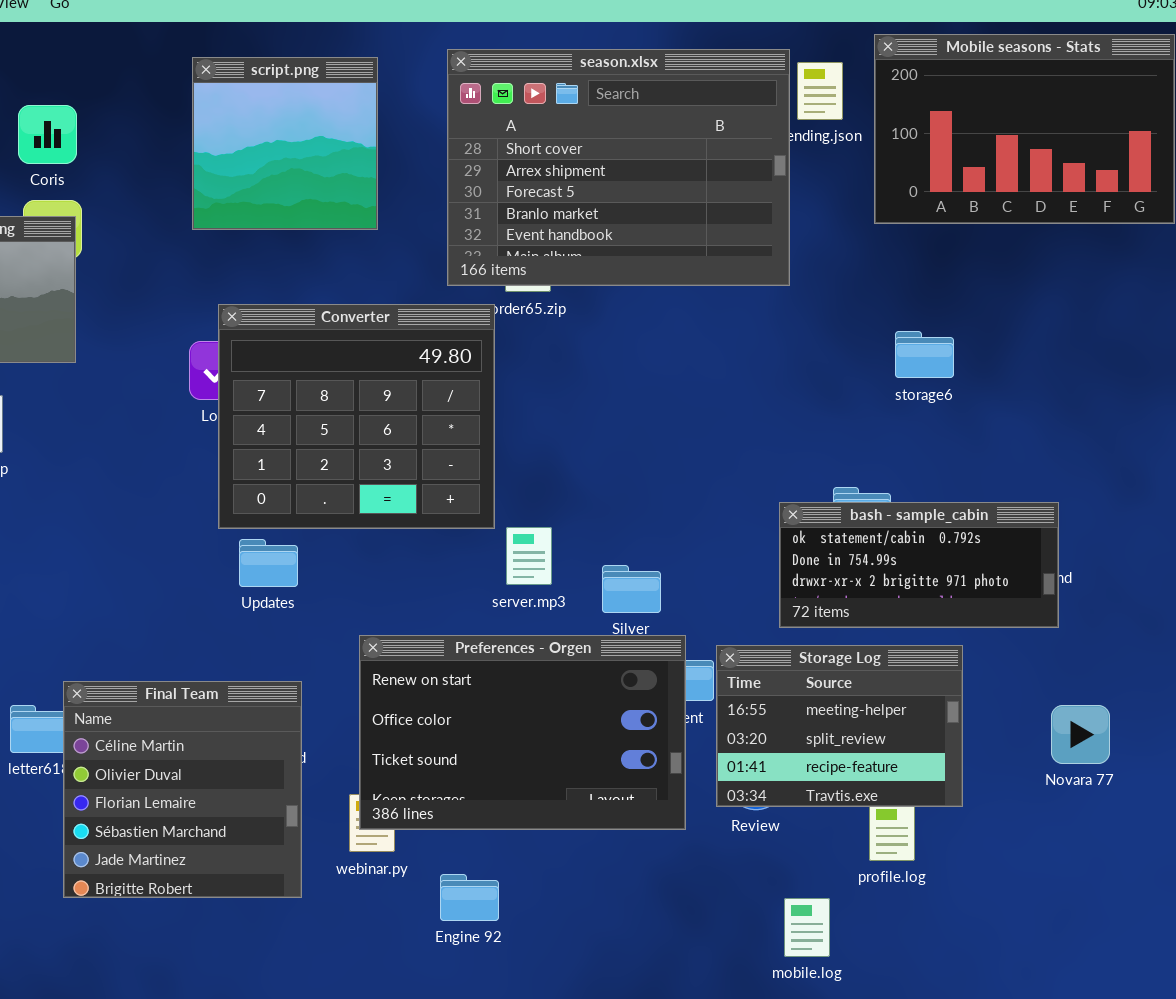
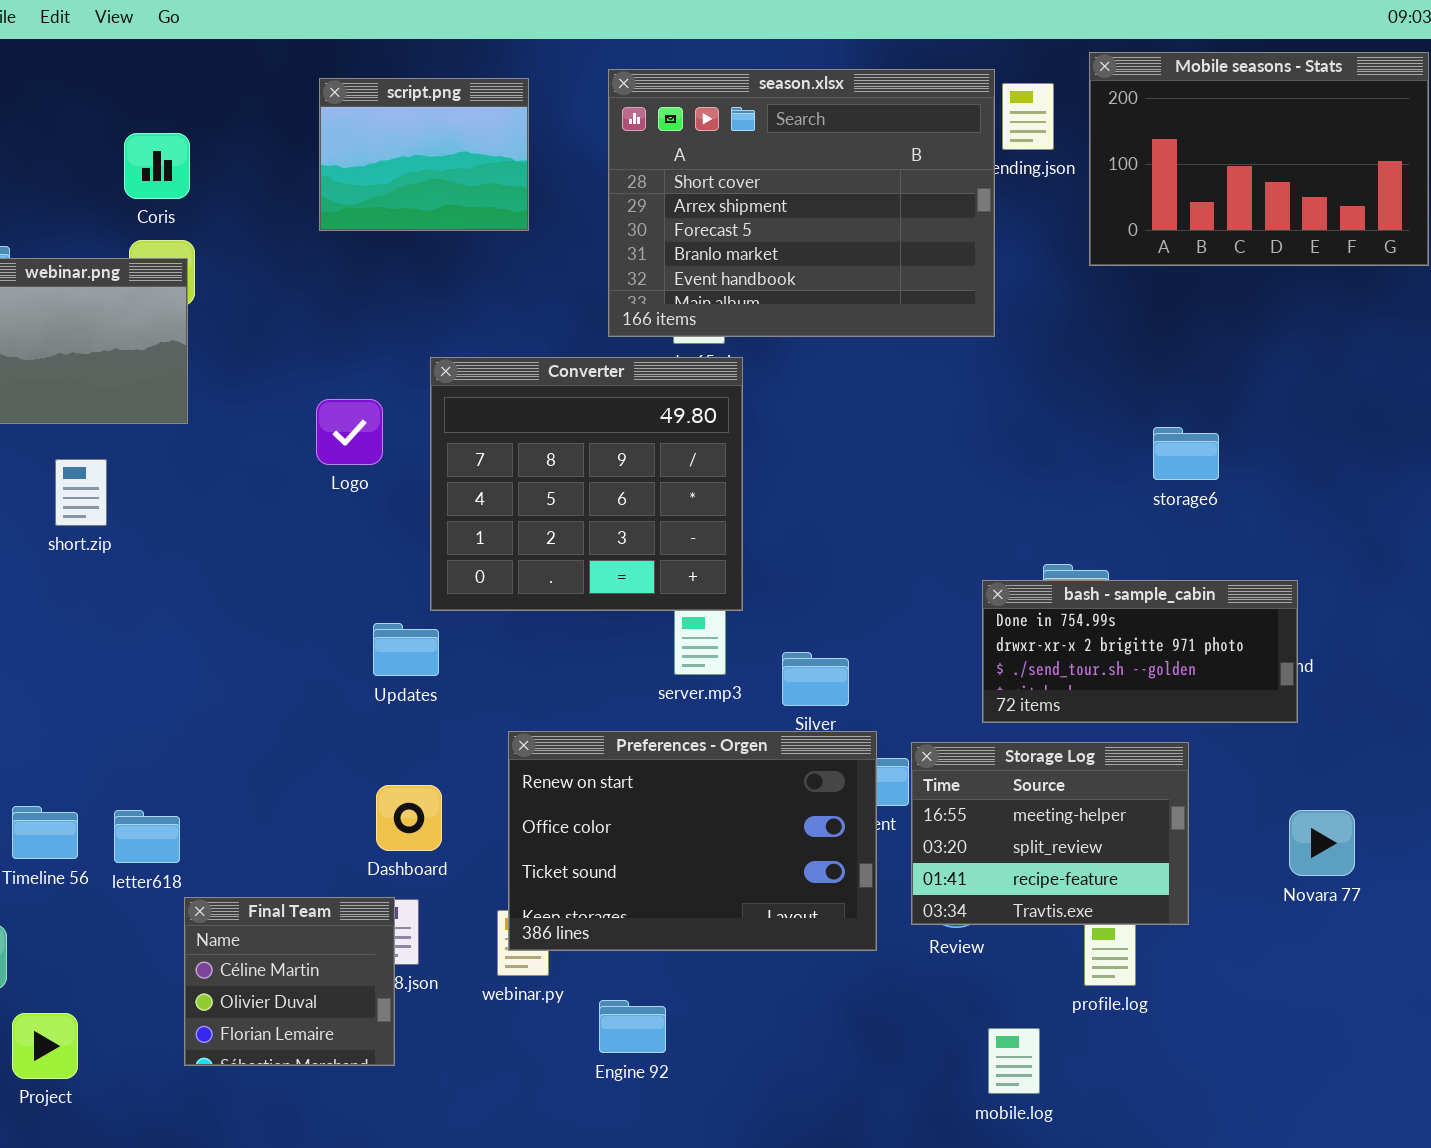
script.png: [192,57,378,230] -> [319,78,529,231], resized
Converter: [218,304,495,529] -> [430,357,743,611], moved
storage6: [895,331,954,378] -> [1153,427,1219,480], moved
bash - sample_cabin: [779,502,1059,628] -> [982,580,1298,723], scrolled down 1 row
Final Team: [63,681,302,898] -> [184,897,395,1066], moved, resized

